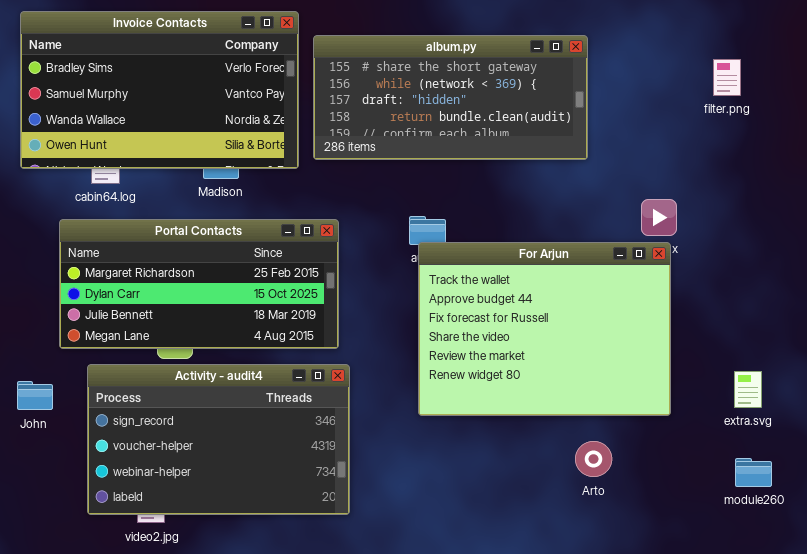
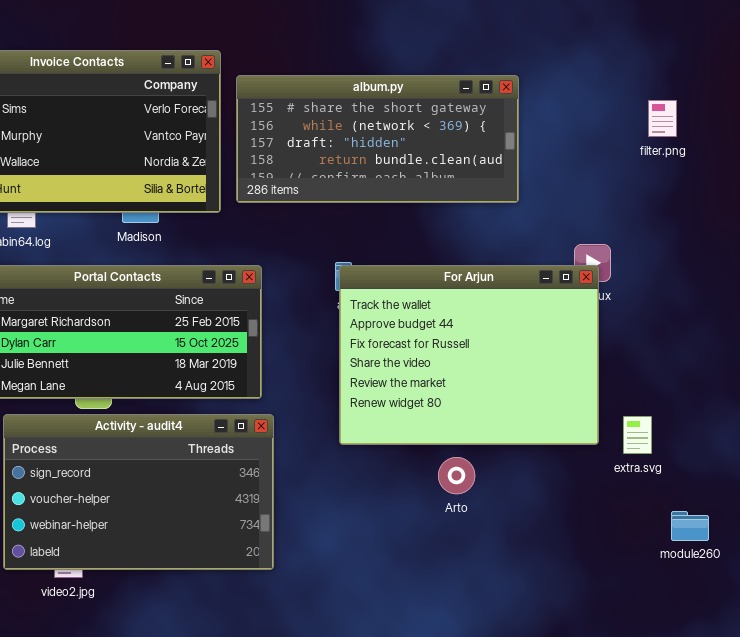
For Arjun: [418,242,671,416] -> [339,265,599,445], moved
extra.svg: [734,371,762,408] -> [623,416,652,454], moved
Arto: [575,441,612,477] -> [438,457,475,494], moved

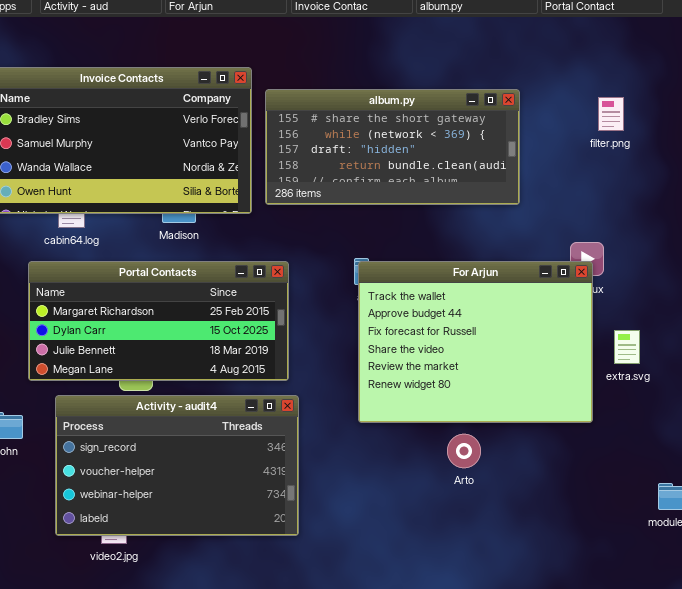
filter.png: [648,100,677,137] -> [598,97,624,131], moved
extra.svg: [623,416,652,454] -> [614,330,640,364], moved

